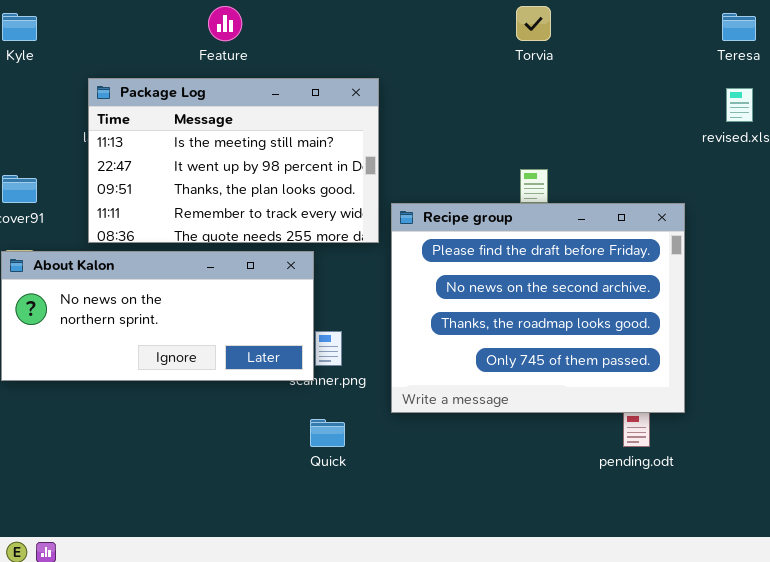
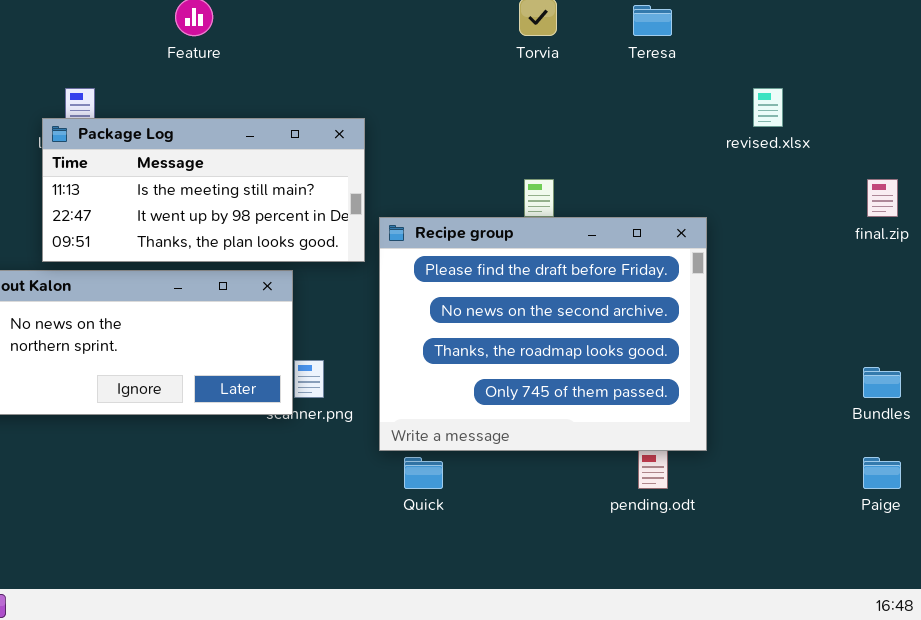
Teresa: [722,13,756,41] -> [633,5,672,36], moved
Package Log: [88,78,379,243] -> [42,118,365,262], resized
Quick: [310,419,345,447] -> [404,457,443,489], moved

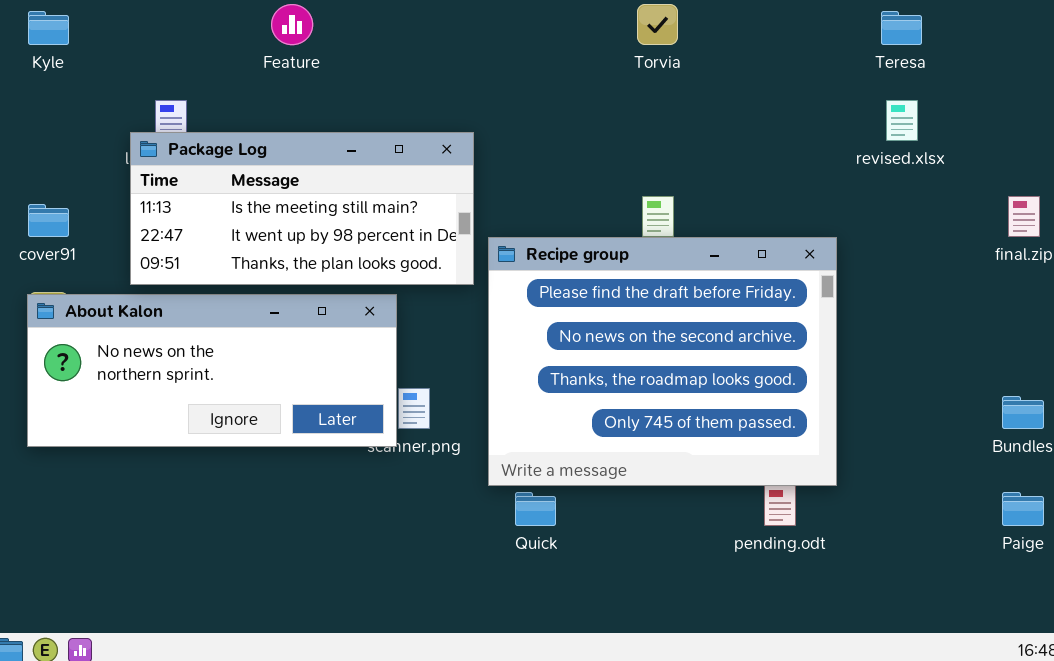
Teresa: [633,5,672,36] -> [881,11,922,45], moved

